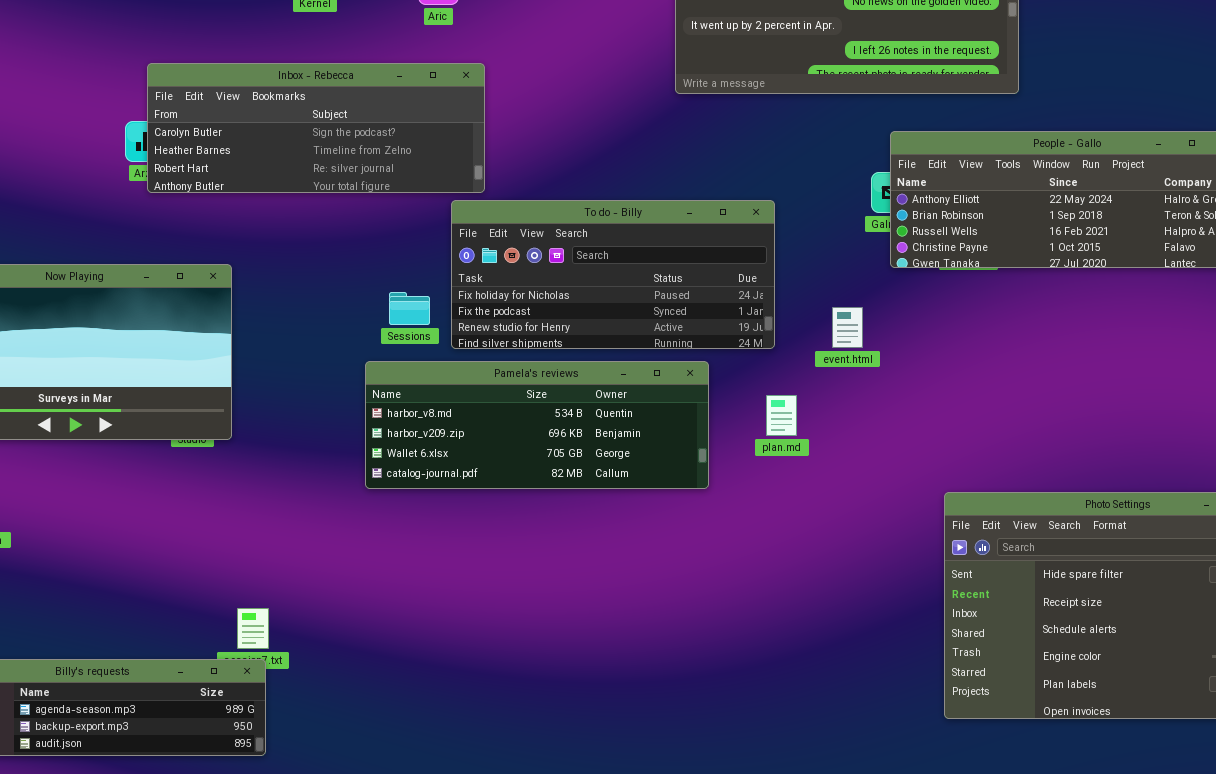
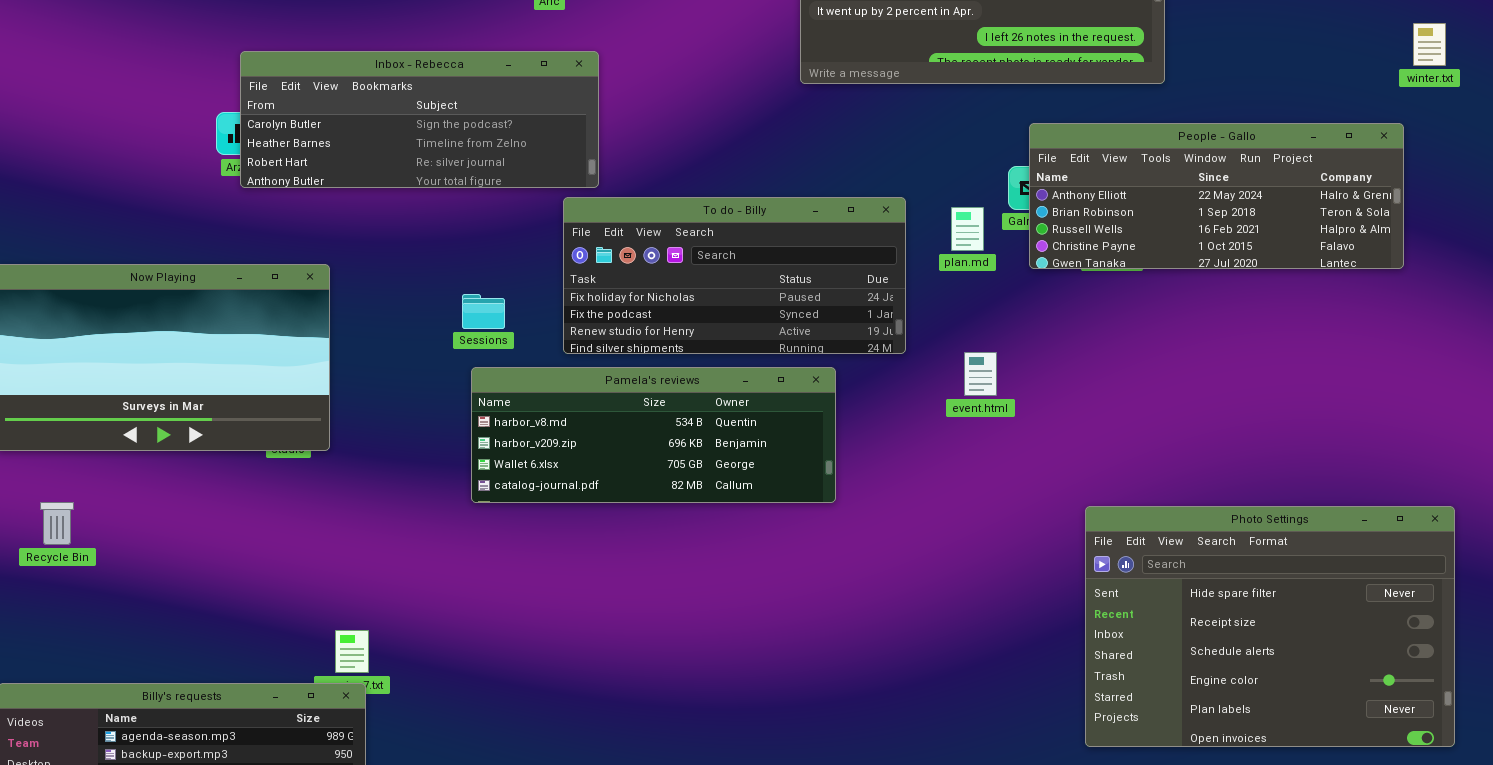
Sessions: [389,292,430,325] -> [462,294,505,329], moved
event.html: [832,307,863,348] -> [964,352,997,396], moved
plan.md: [766,395,797,436] -> [951,207,984,251], moved

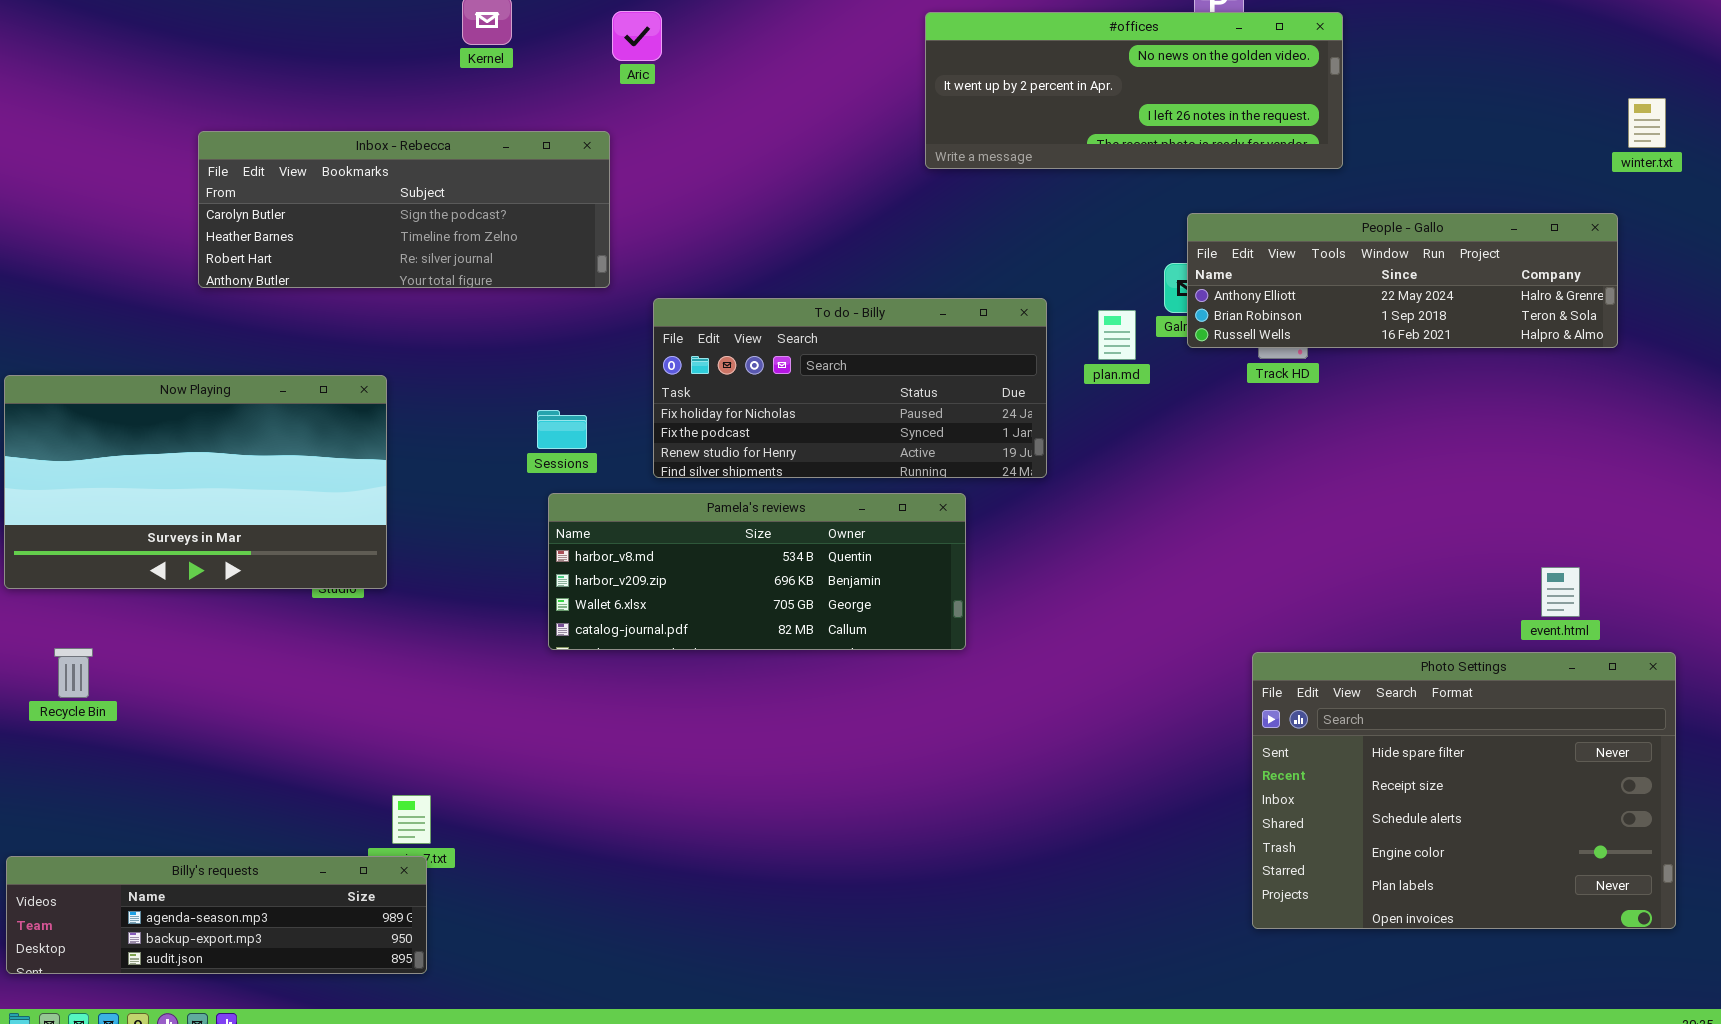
Inbox - Rebecca: [240,51,599,188] -> [198,131,610,288], moved
People - Gallo: [1029,123,1404,269] -> [1187,213,1618,348], resized
event.html: [964,352,997,396] -> [1541,567,1580,617], moved

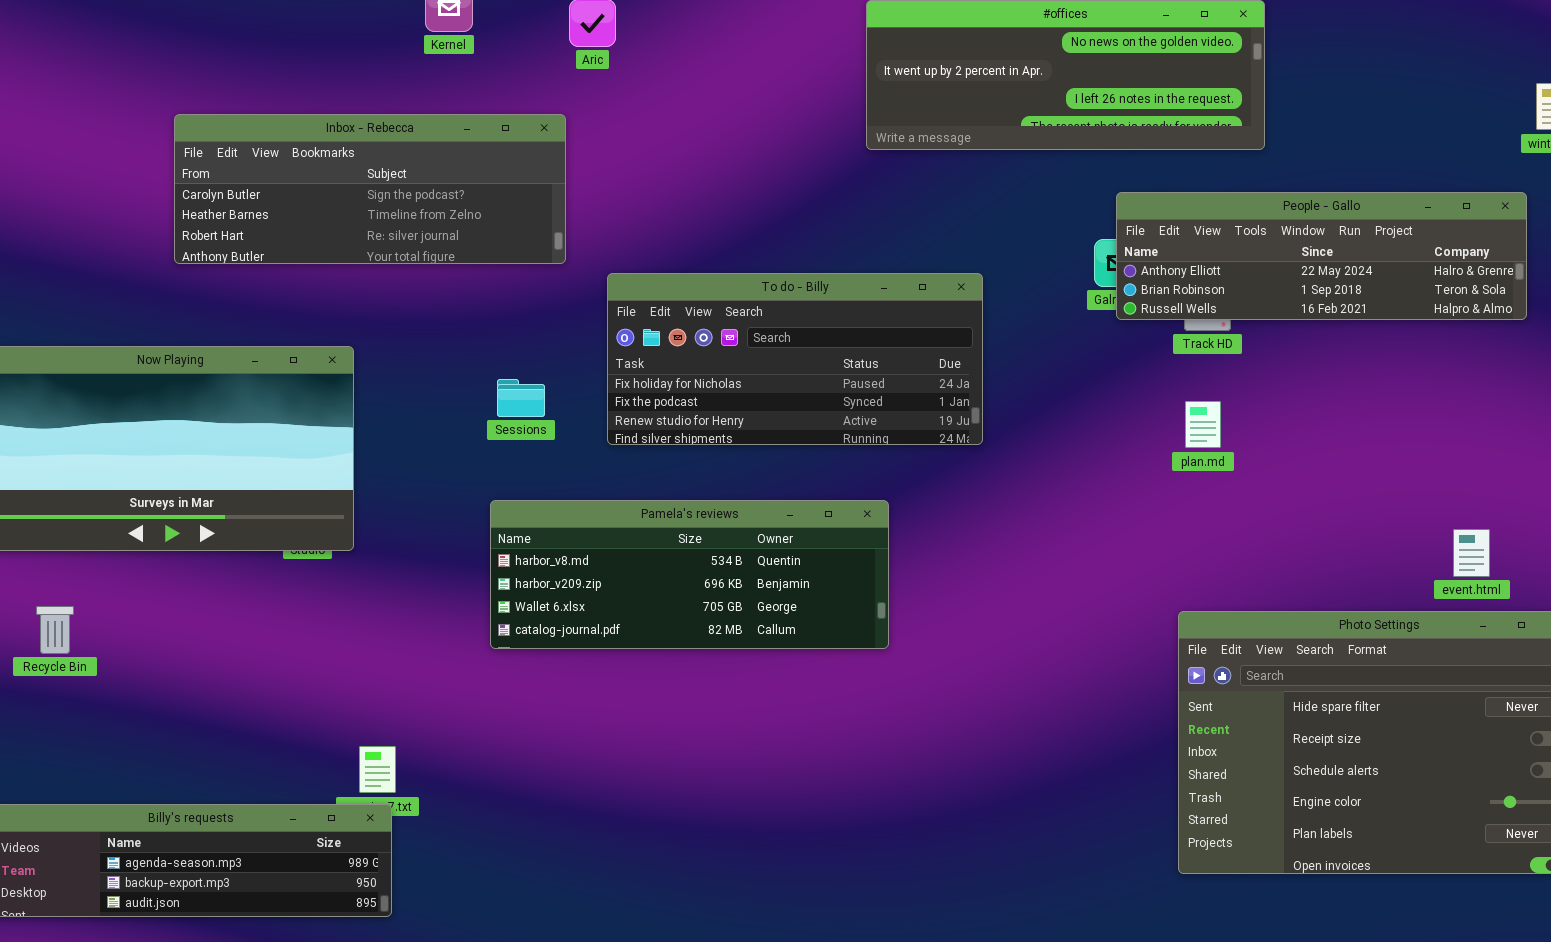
plan.md: [1098,310,1136,360] -> [1185,401,1221,448], moved
Pamela's reviews: [548,493,966,650] -> [490,500,889,649], moved

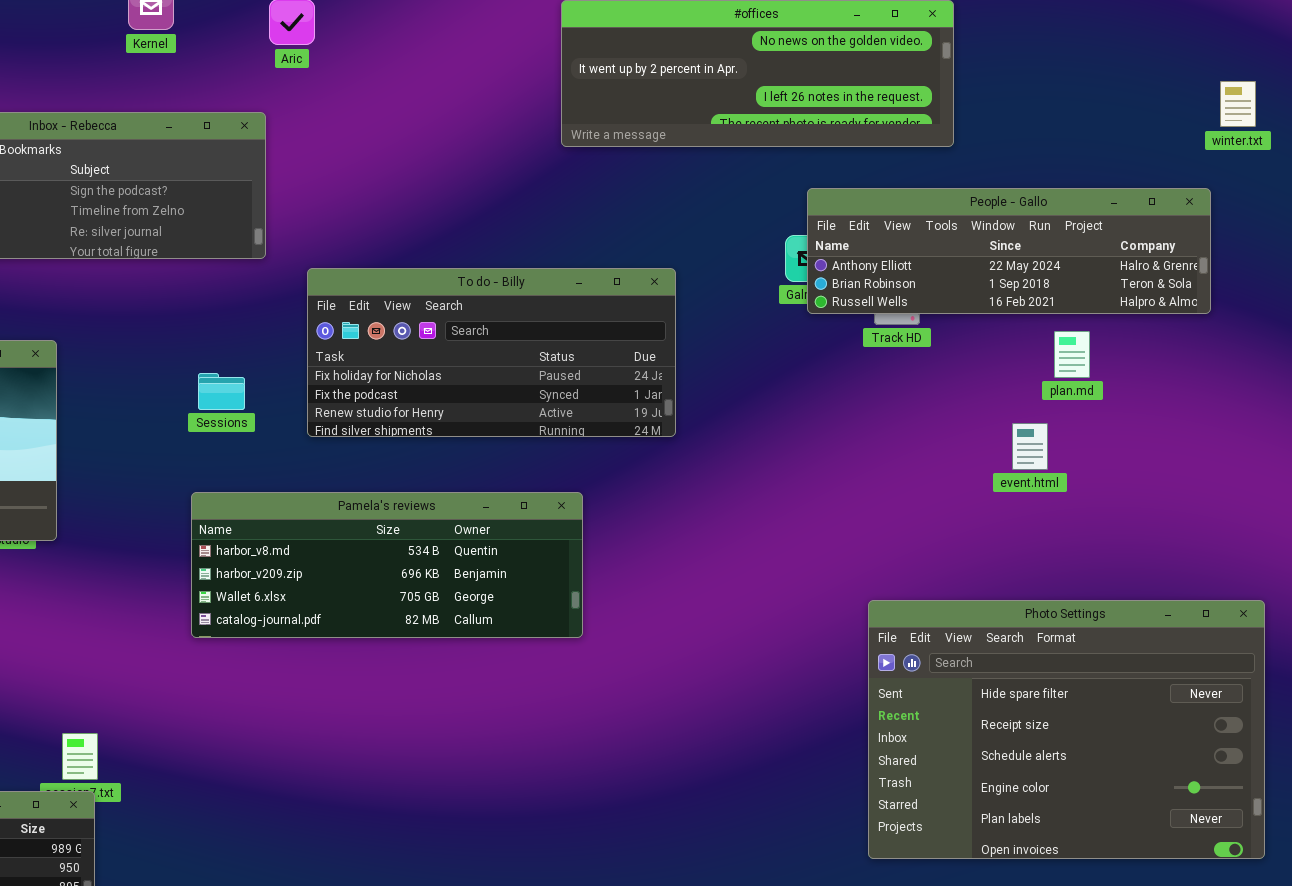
plan.md: [1185,401,1221,448] -> [1054,331,1090,378], moved
event.html: [1453,529,1490,577] -> [1012,423,1048,470], moved

